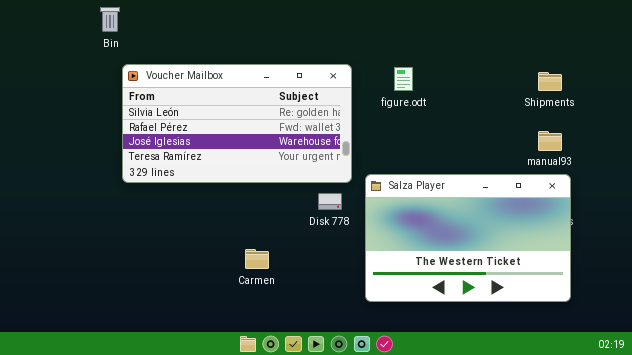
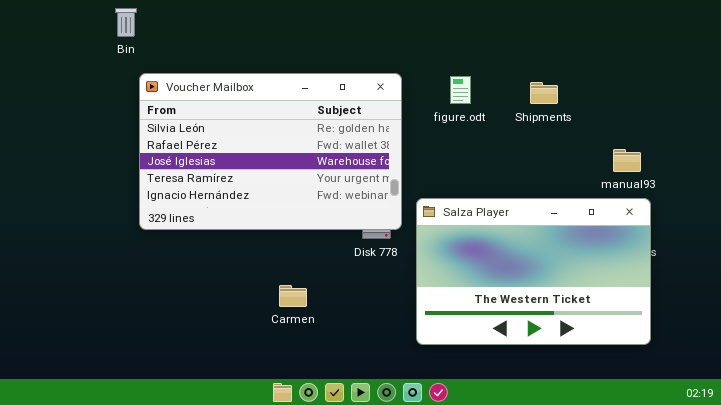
Voucher Mailbox: [122,64,352,183] -> [139,73,402,230], resized
Shipments: [538,72,562,91] -> [530,82,558,104], moved

